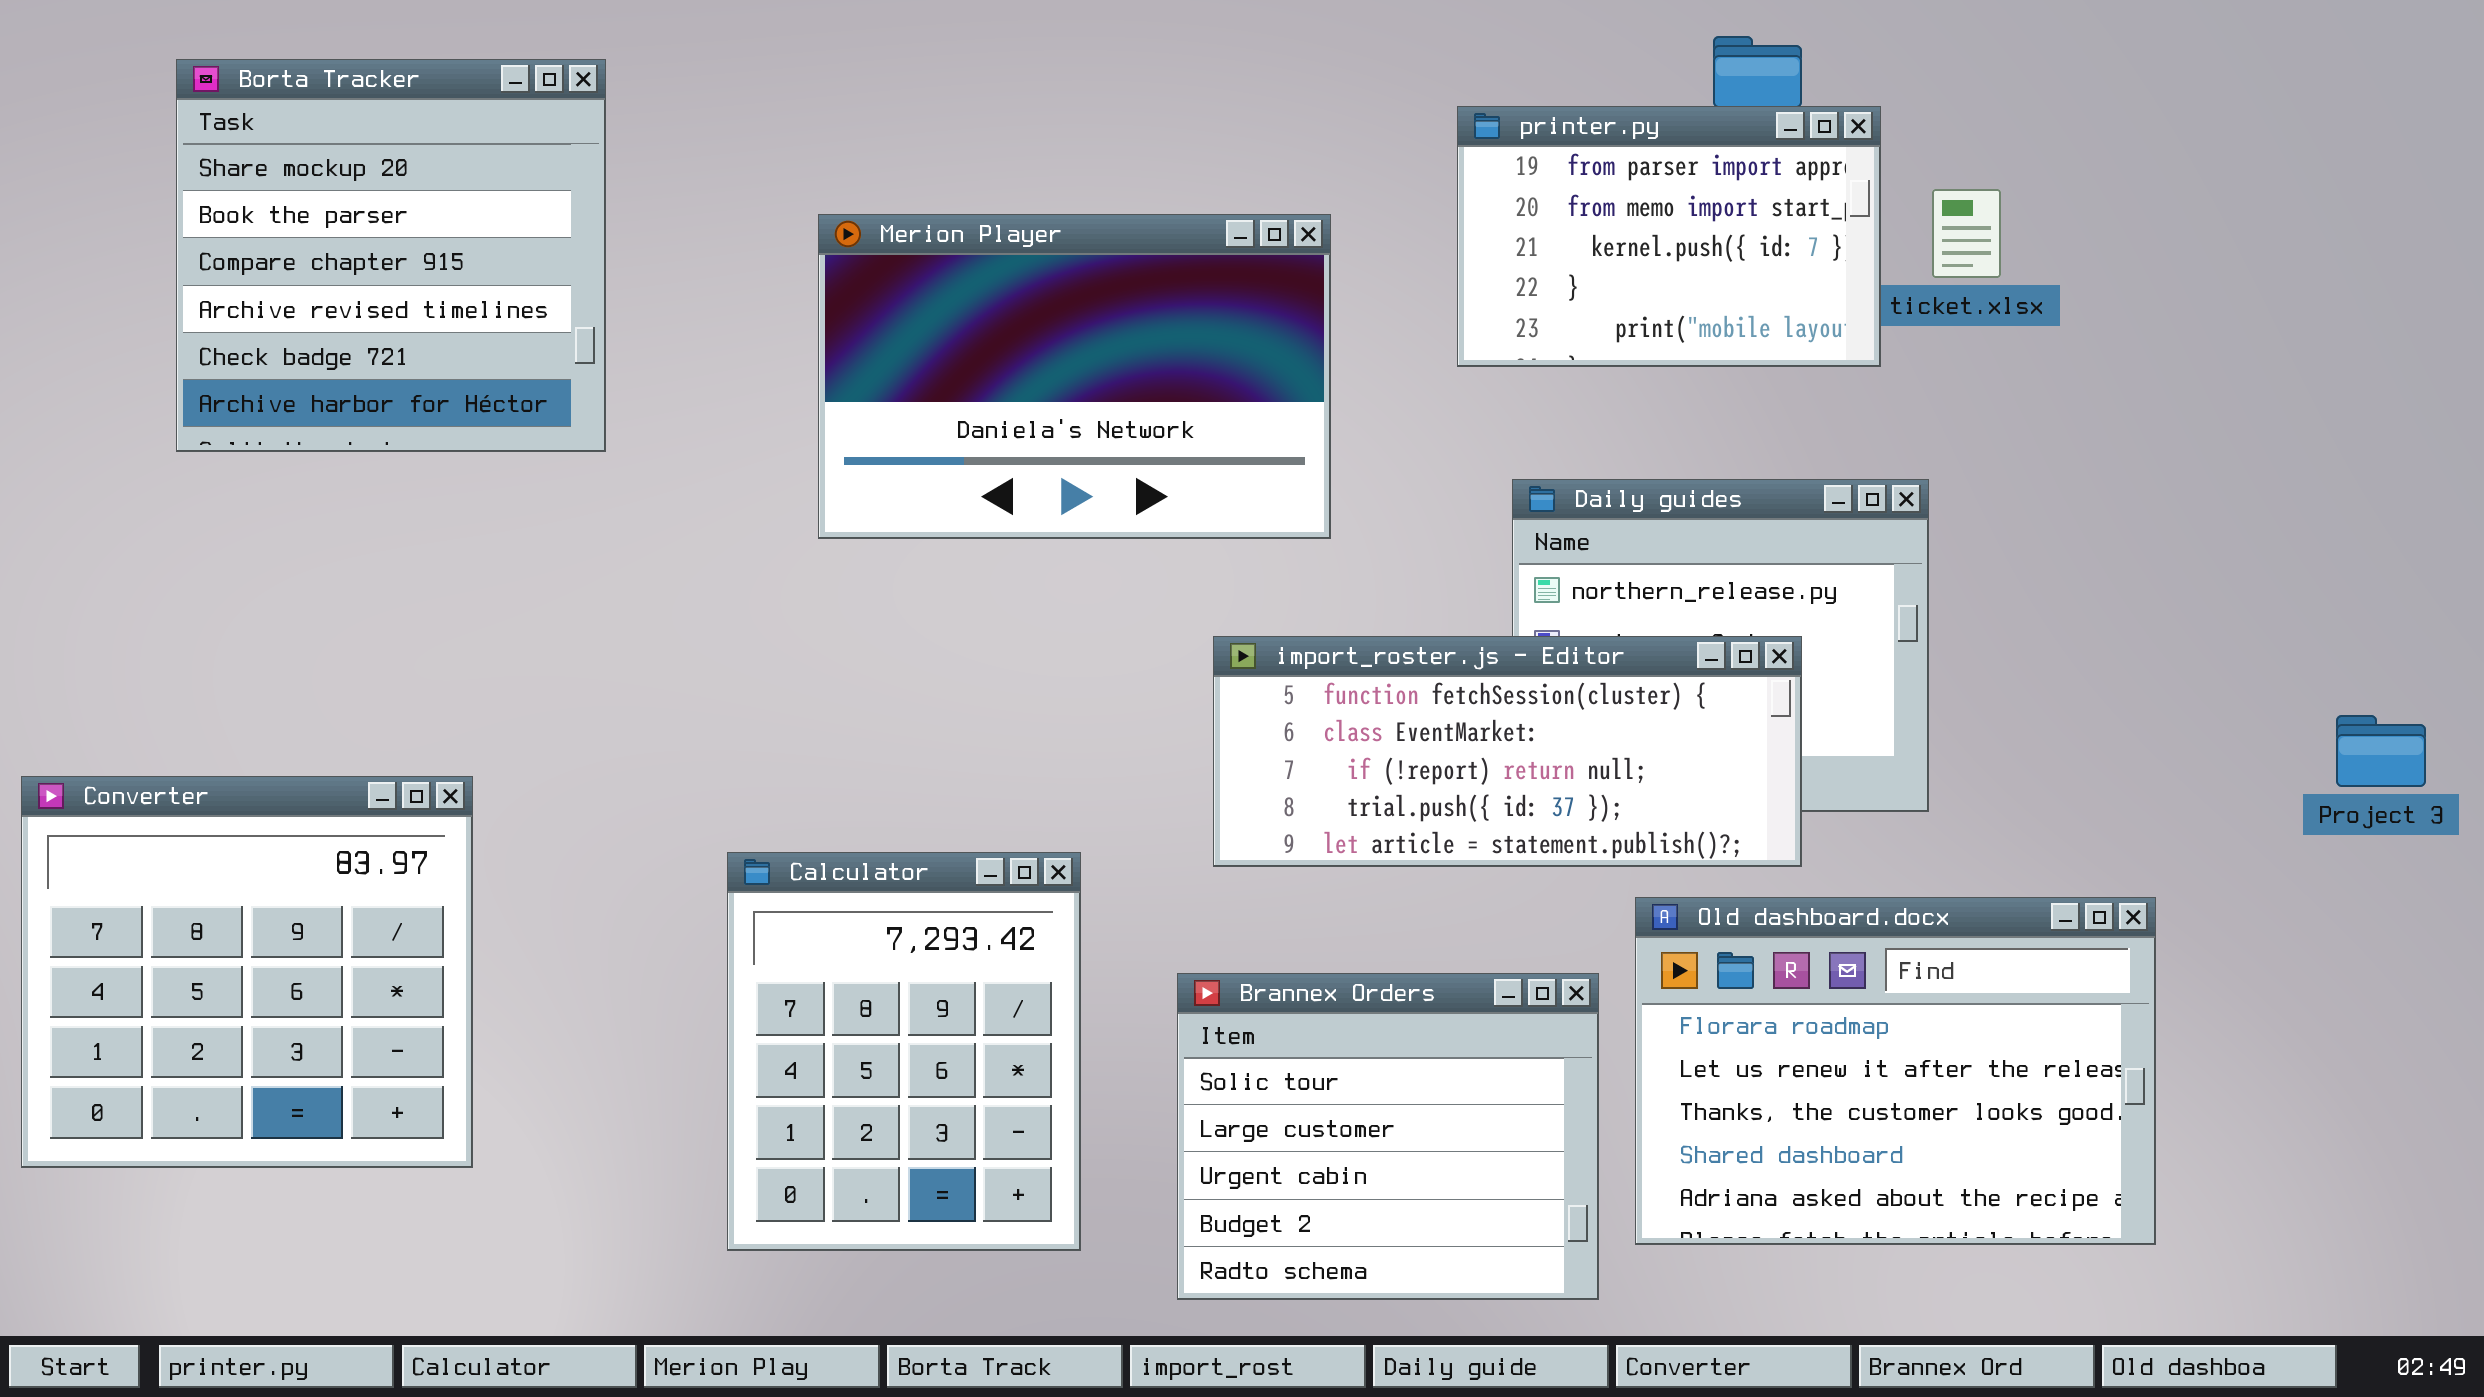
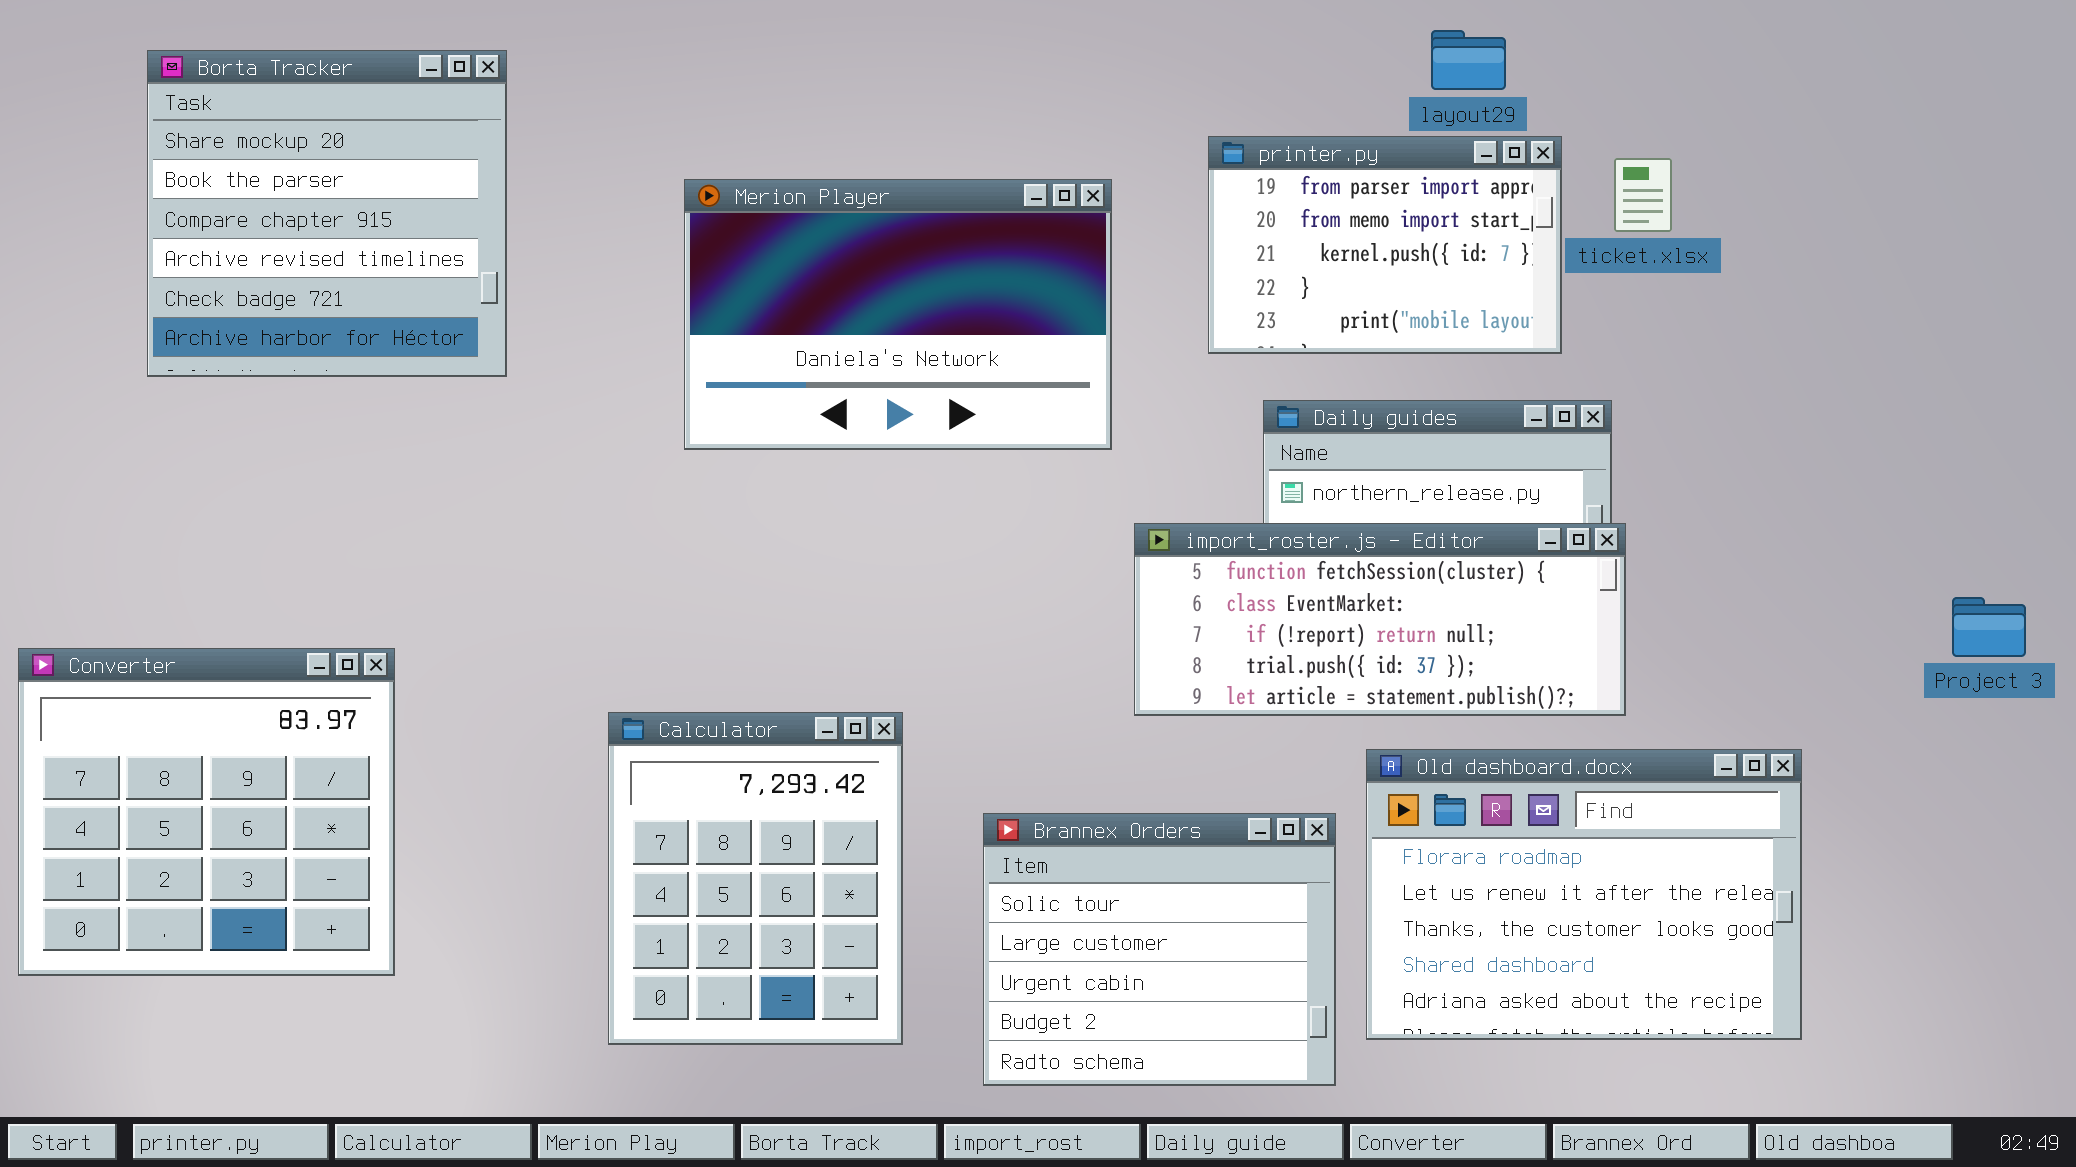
printer.py: [1457,106,1881,367] -> [1208,136,1562,354], moved
import_roster.js - Editor: [1213,636,1802,867] -> [1134,523,1626,716], moved

